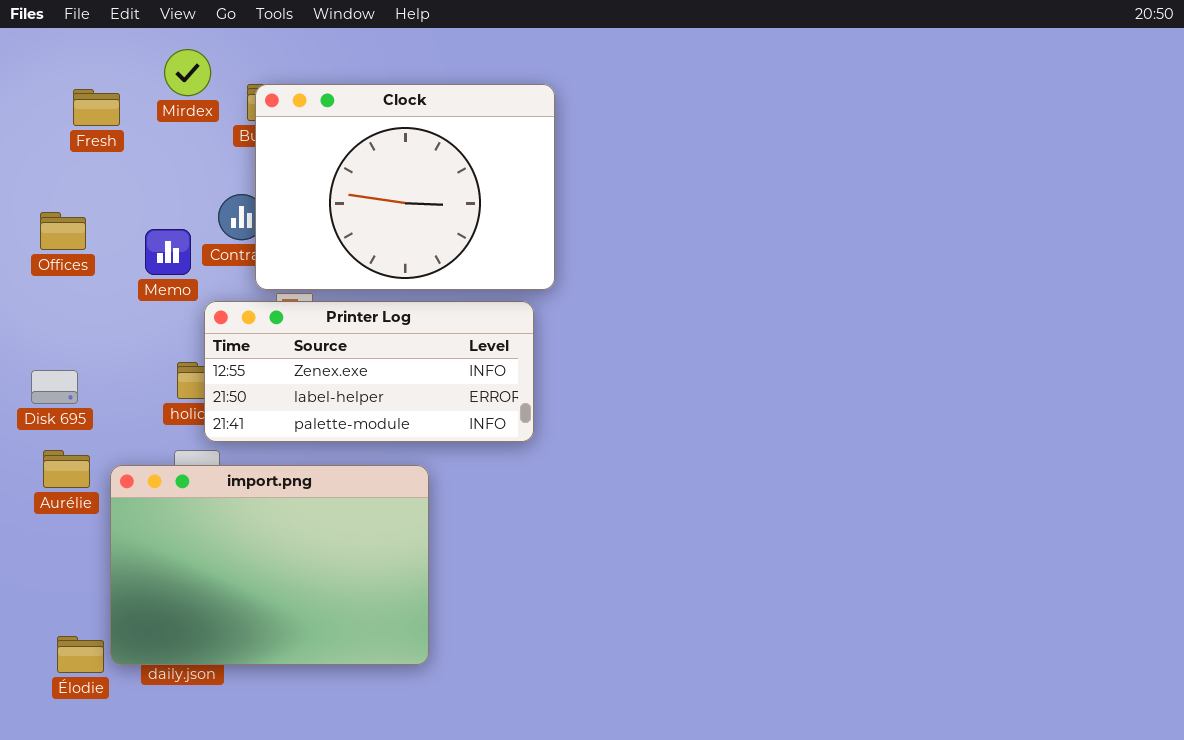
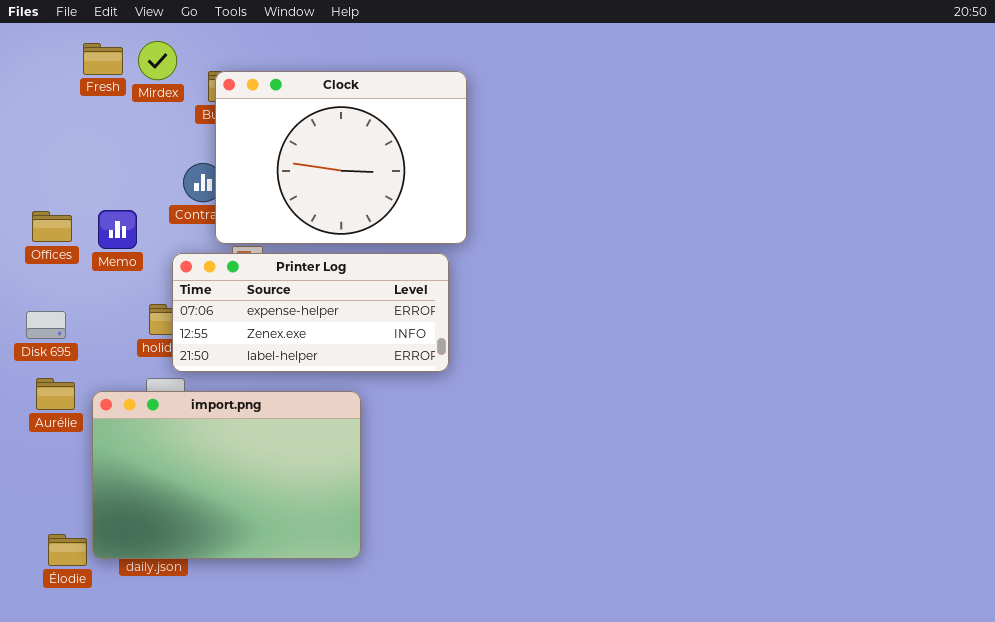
Fresh: [73,89,120,126] -> [83,43,123,75], moved
Offices: [40,212,86,250] -> [32,211,72,242], moved
Memo: [145,229,191,275] -> [98,210,137,249], moved
Printer Log: [204,301,534,442] -> [172,253,449,372], scrolled up 1 row

